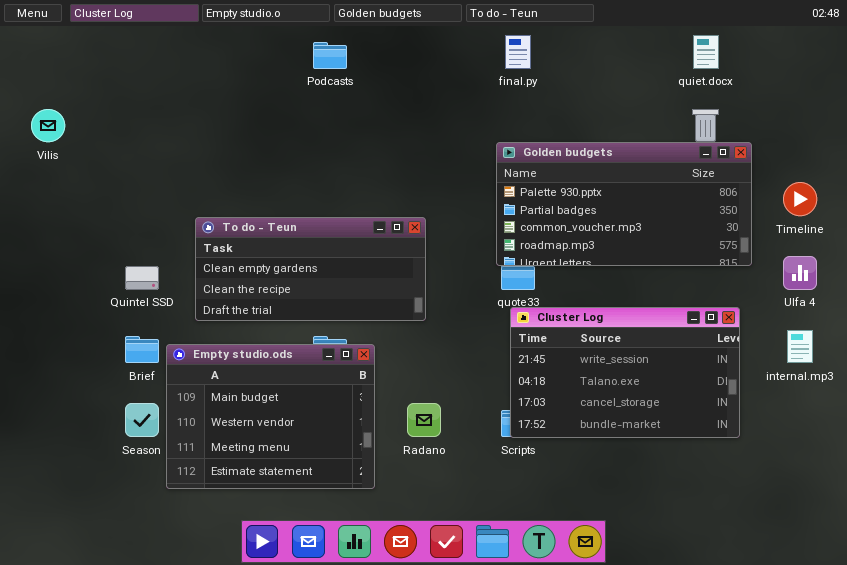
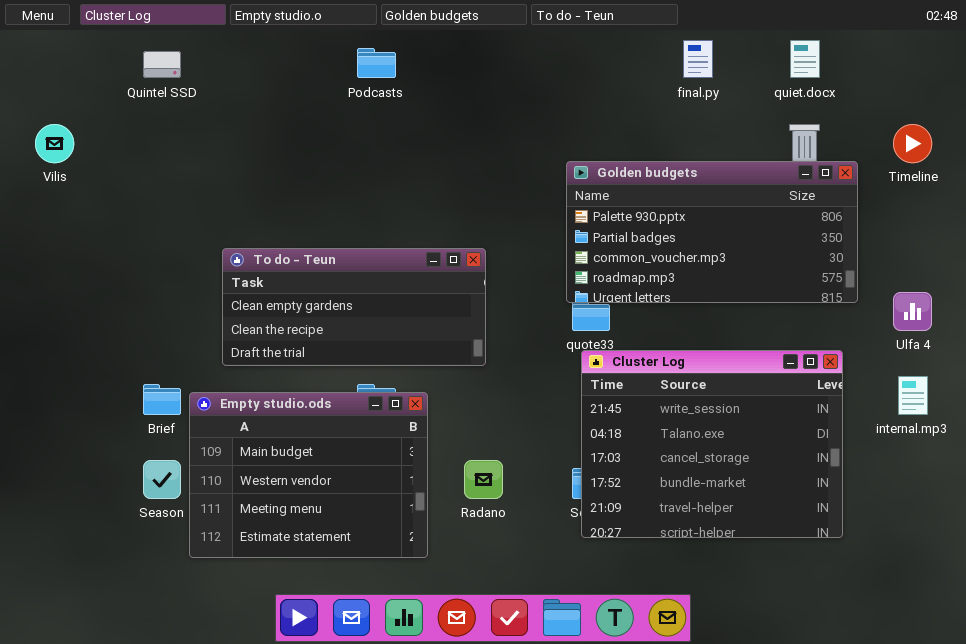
final.py: [505,35,531,69] -> [683,40,713,78], moved
Timeline: [783,182,817,216] -> [893,124,932,163], moved
Quintel SSD: [125,266,159,290] -> [143,51,181,78], moved
Cluster Log: [510,307,740,438] -> [581,350,843,538], resized

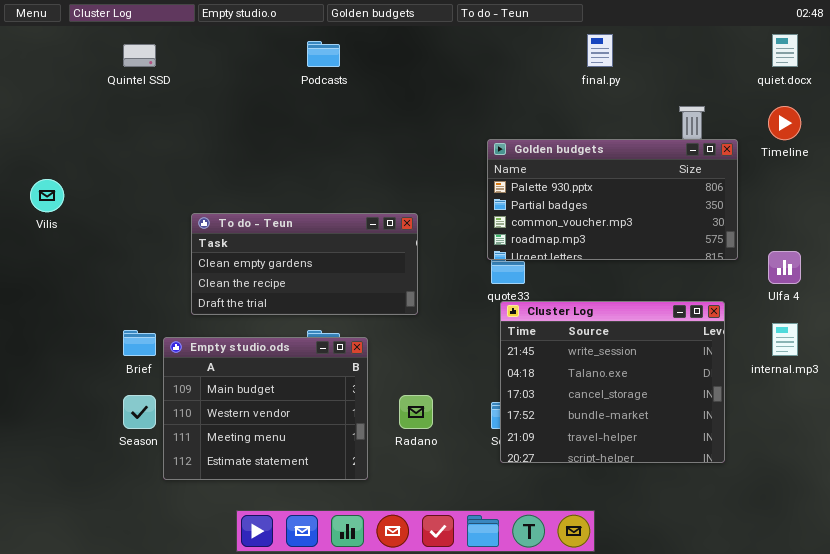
quiet.docx: [790,40,820,78] -> [772,34,798,67], moved
Vilis: [35,124,74,163] -> [30,179,64,212], moved

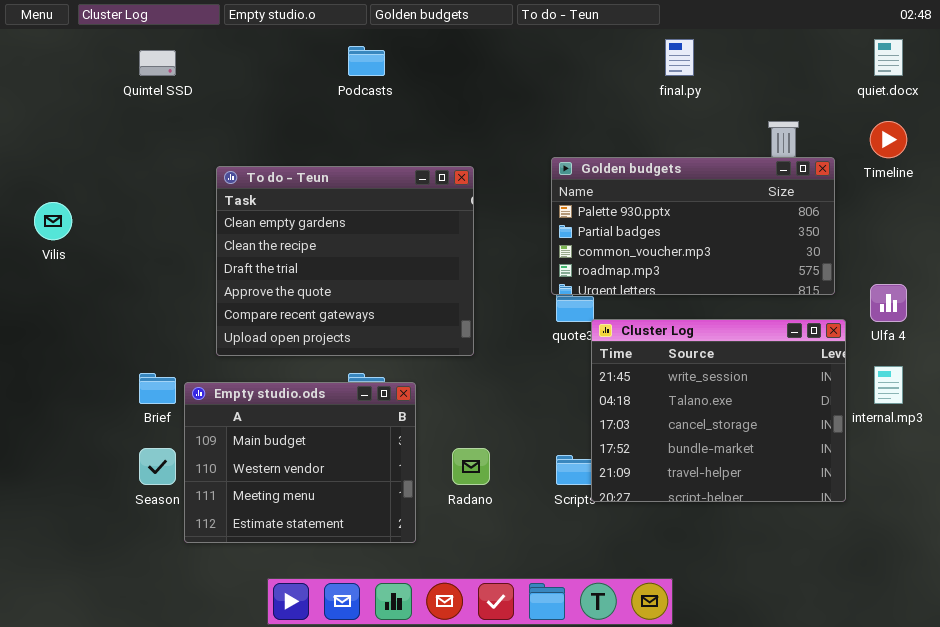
To do - Teun: [191,213,418,315] -> [216,166,474,356], resized
Cluster Log: [500,301,725,463] -> [591,319,846,502], moved

